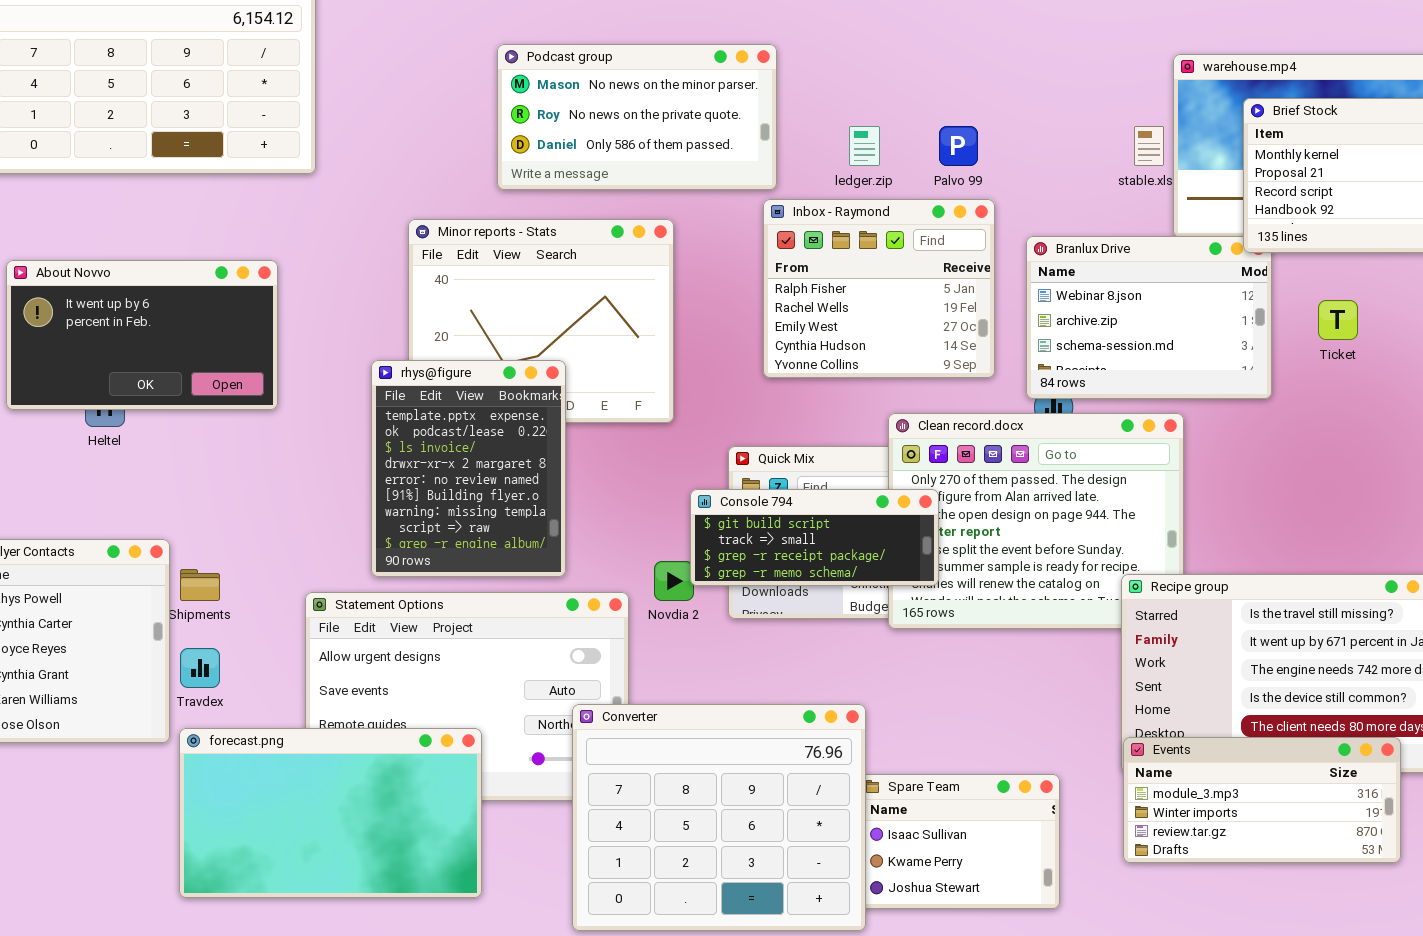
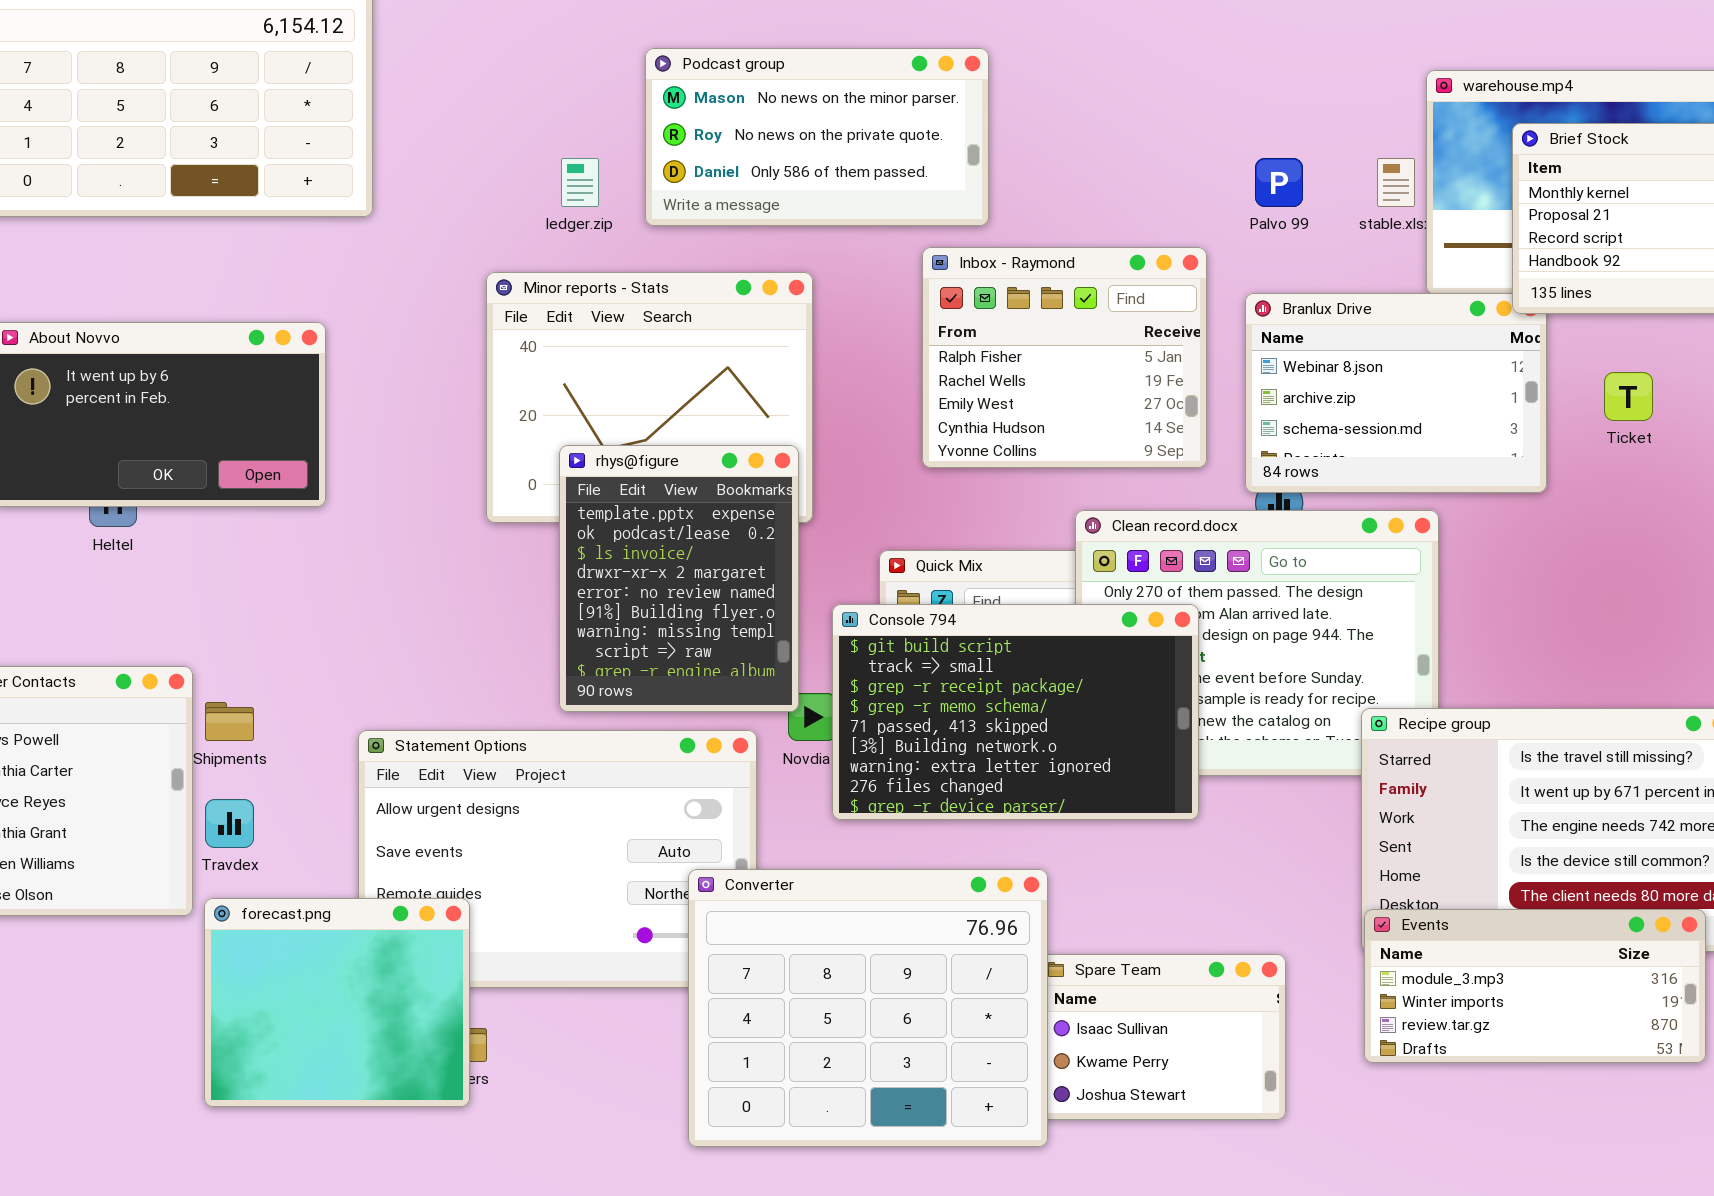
Podcast group: [497,44,777,190] -> [645,48,989,226], moved
ledger.zip: [849,126,880,166] -> [561,158,599,207], moved
Palvo 99: [939,126,978,166] -> [1255,158,1303,207], moved
rhys@figure: [371,360,566,577] -> [559,445,799,712], moved
Console 794: [690,489,939,586] -> [832,604,1199,820], resized
forecast.png: [179,728,482,898] -> [204,898,470,1107], resized

